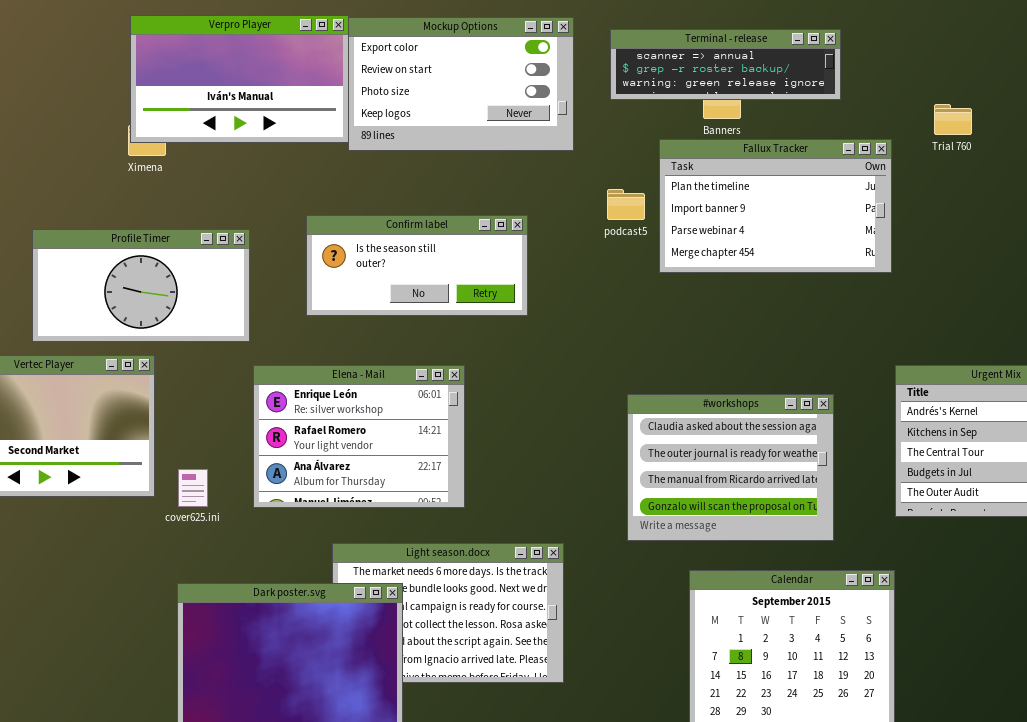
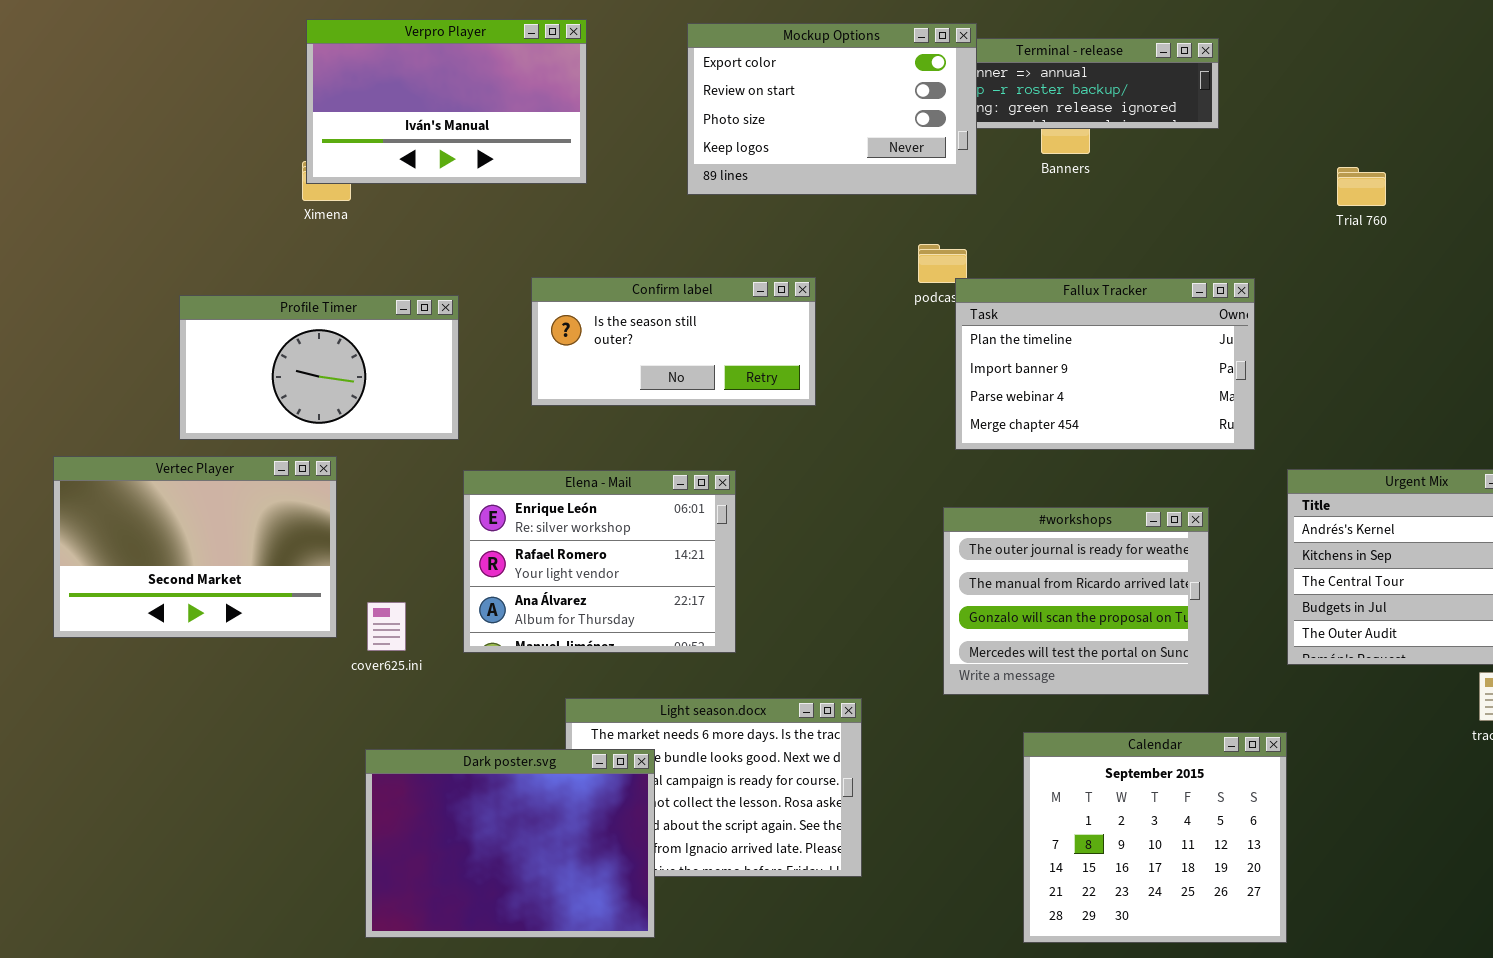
Mockup Options: [348,17,574,151] -> [687,23,977,195], moved
Trial 760: [934,104,972,135] -> [1337,167,1386,206], moved
Fallux Tracker: [659,139,892,273] -> [955,278,1255,450], moved
#workshops: [627,394,834,541] -> [943,507,1209,695], scrolled down 1 row

